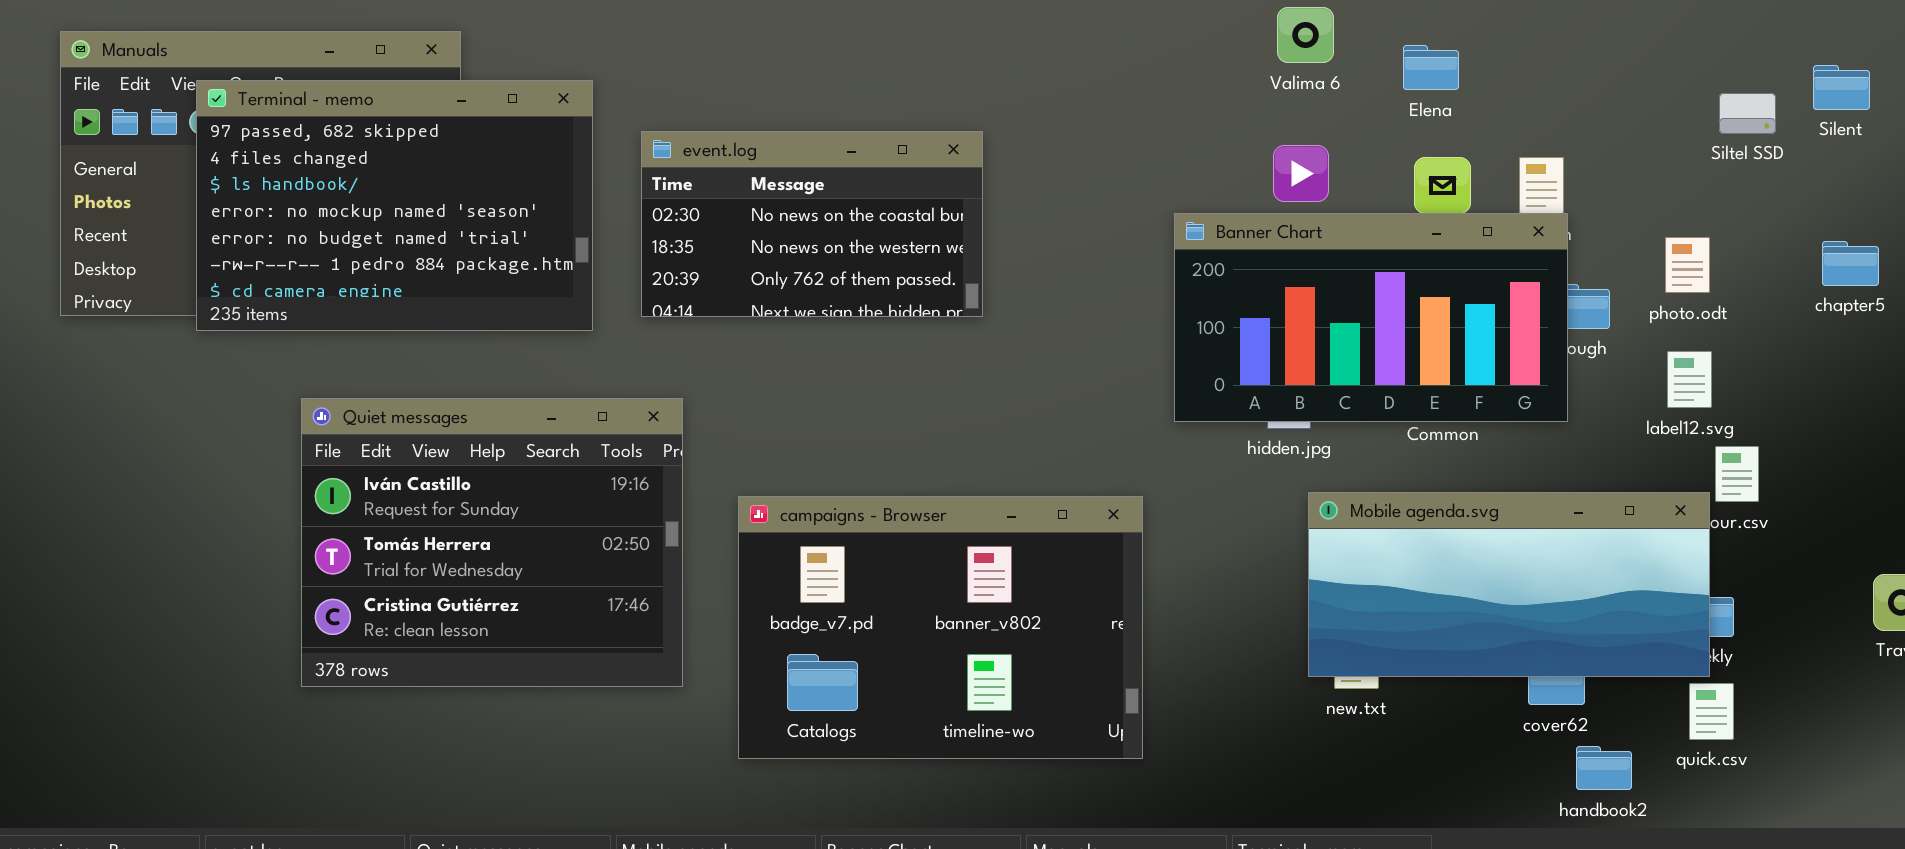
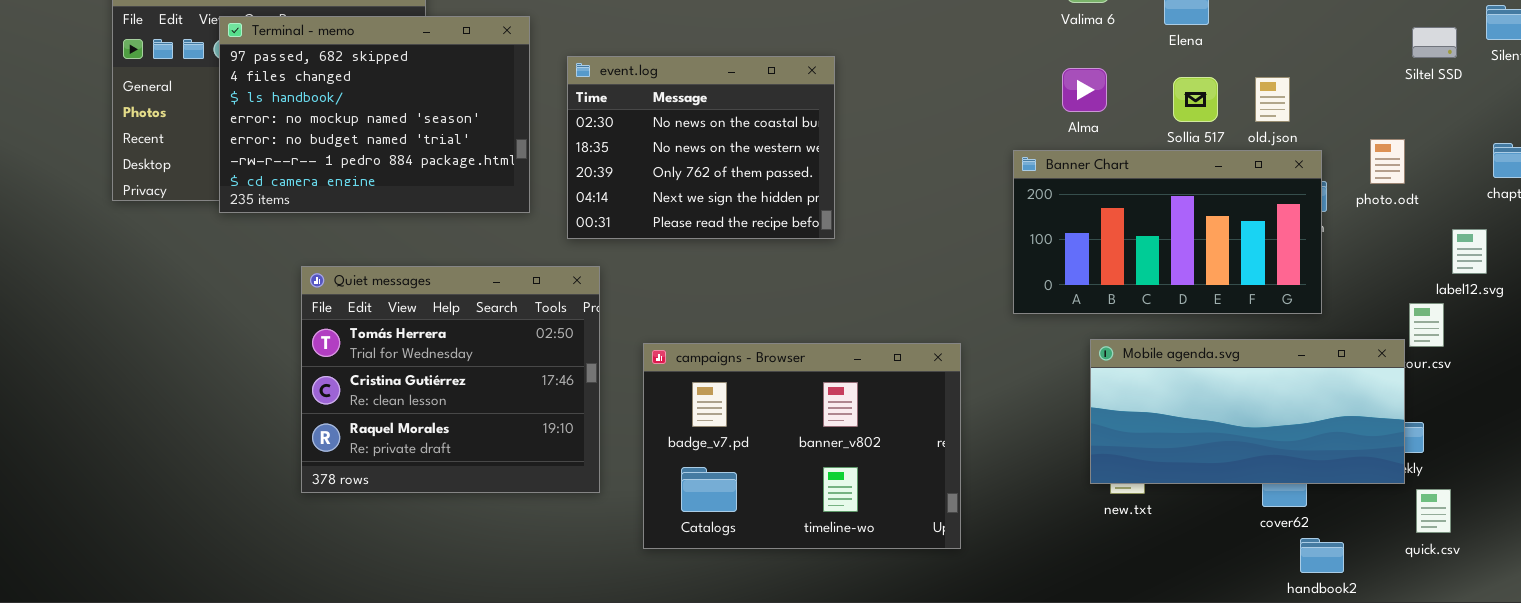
event.log: [641,131,983,317] -> [567,56,835,239], resized
Banner Chart: [1174,213,1568,422] -> [1013,150,1322,314], moved
label12.svg: [1667,351,1712,408] -> [1452,229,1487,274], moved
Quiet messages: [301,398,683,687] -> [301,266,600,493], scrolled down 1 row
quick.csv: [1689,683,1734,740] -> [1416,489,1451,533], moved

